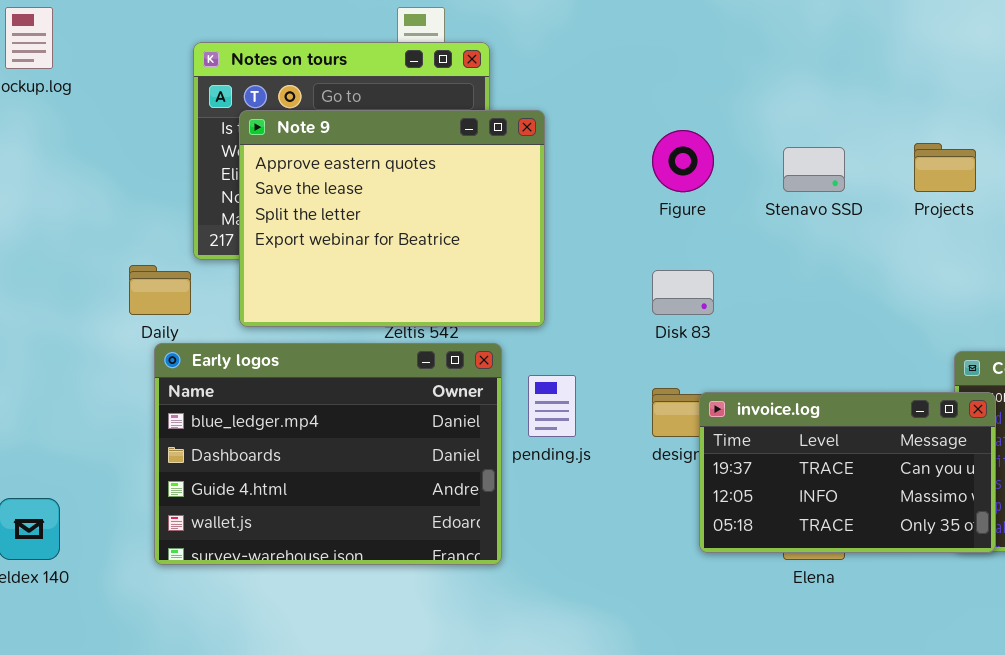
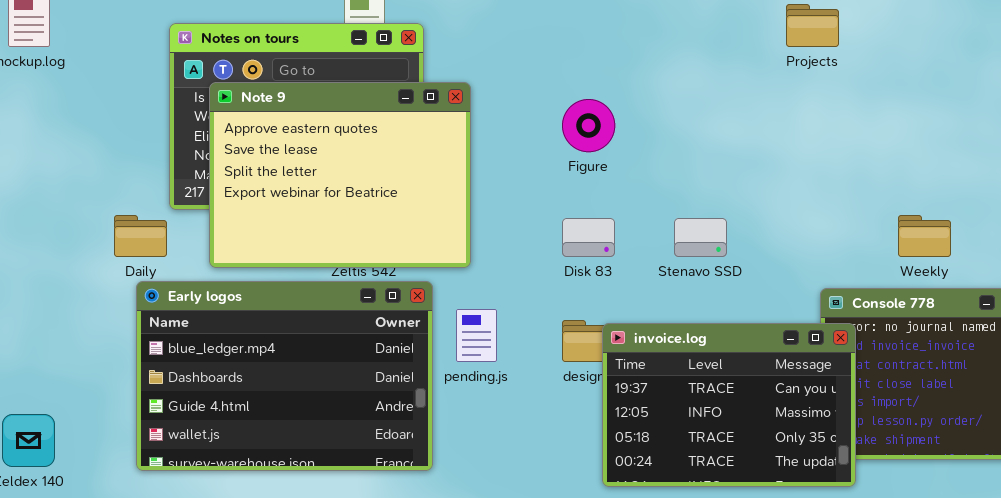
Projects: [914,143,976,192] -> [786,4,839,47], moved
Stenavo SSD: [783,147,845,192] -> [674,218,727,257], moved
invoice.log: [699,392,996,553] -> [602,323,856,487], resized

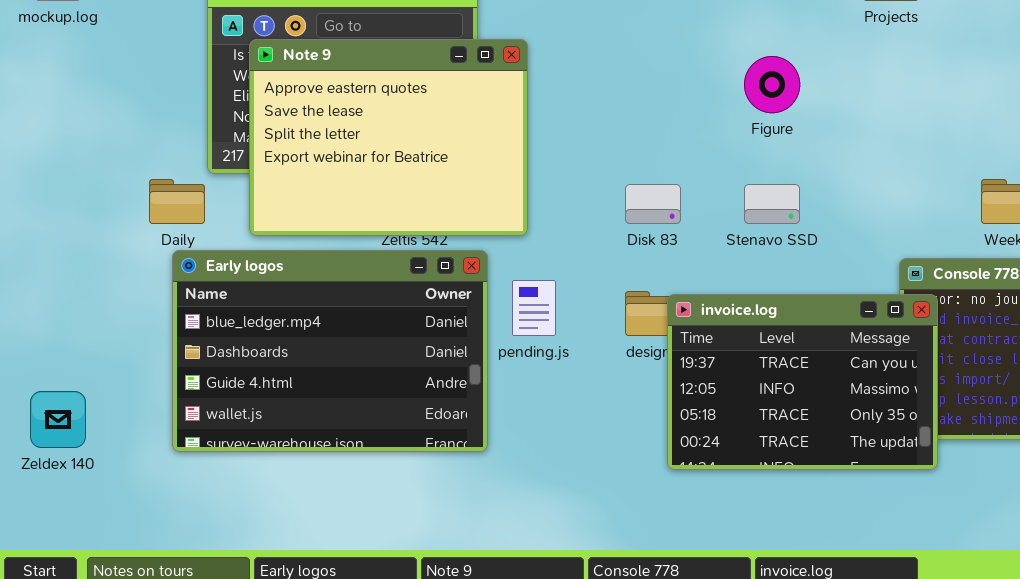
Figure: [562,99,615,152] -> [744,56,800,113], moved

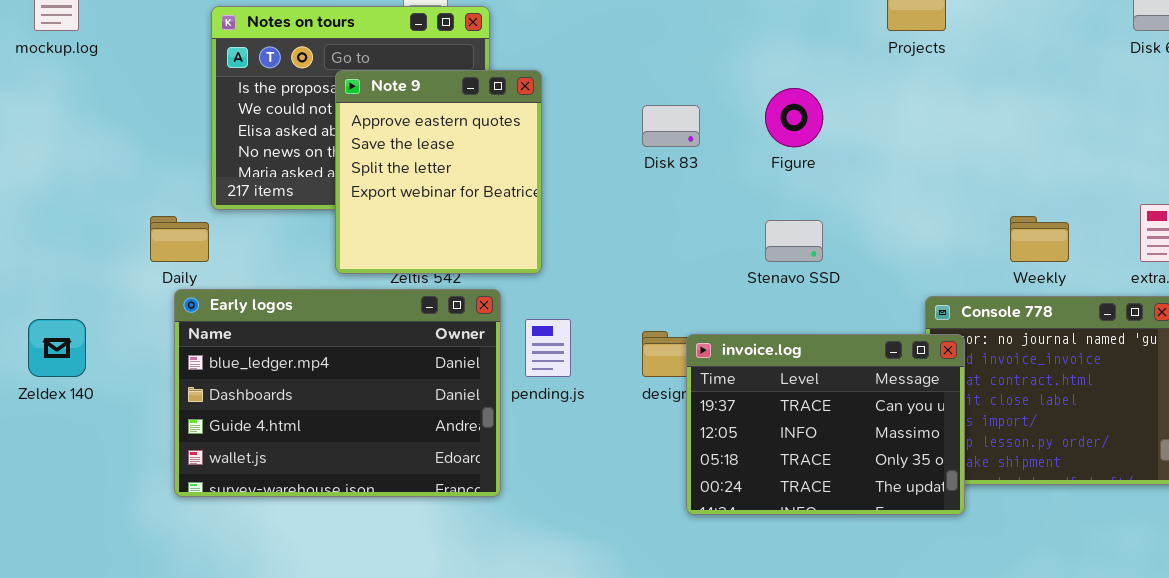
Note 9: [249,39,528,236] -> [335,70,542,274], resized
Disk 83: [625,184,681,224] -> [642,105,700,147], moved
Zeldex 140: [30,391,86,448] -> [28,319,86,377], moved

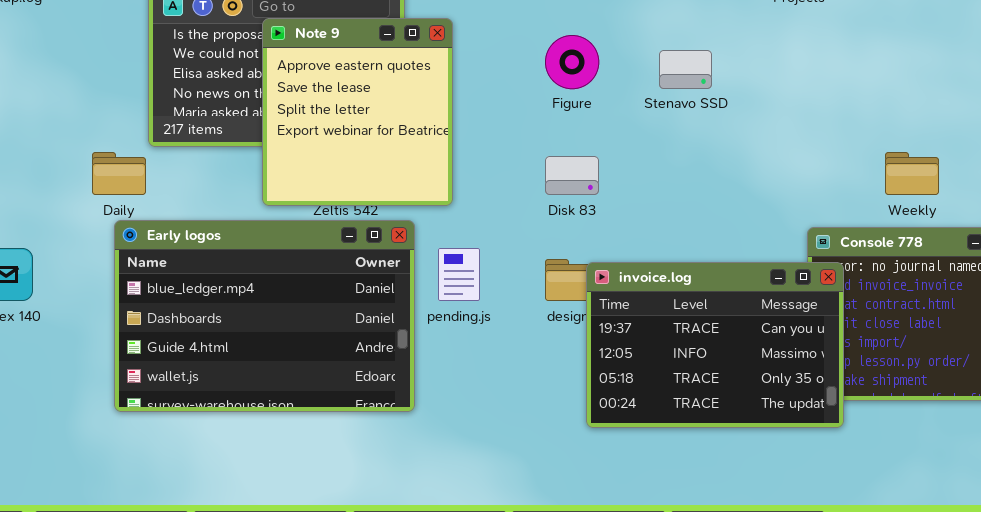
Figure: [765,88,823,147] -> [545,35,599,89], moved
Disk 83: [642,105,700,147] -> [545,156,599,195], moved
Stenavo SSD: [765,220,823,262] -> [659,50,712,89], moved

